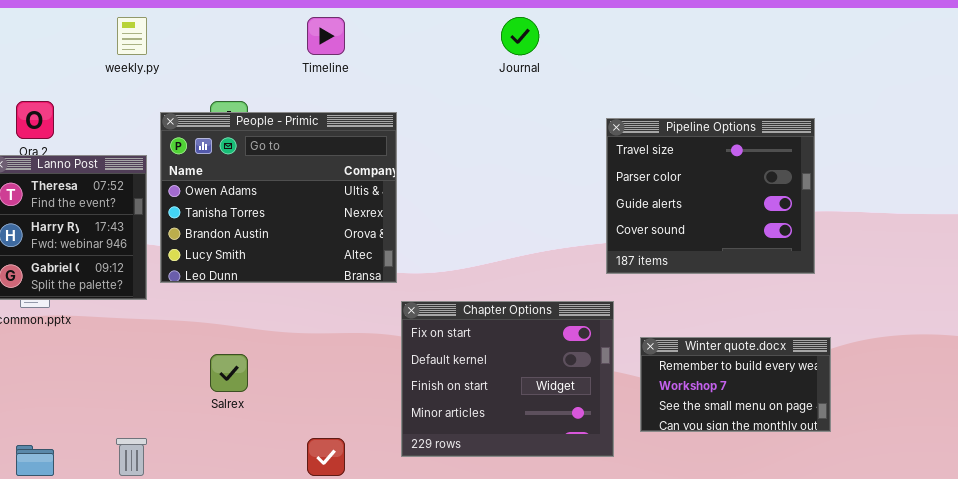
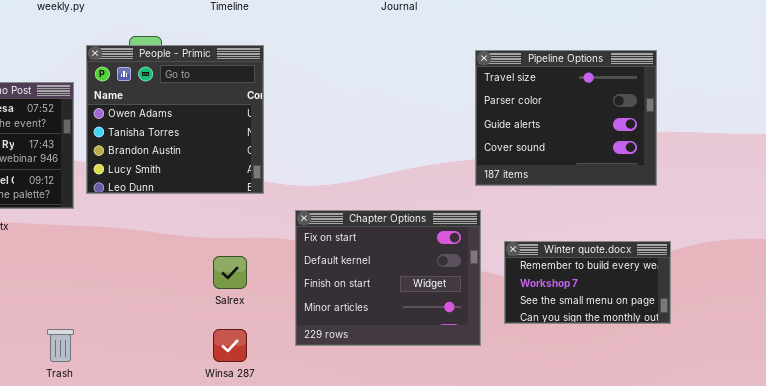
People - Primic: [160,112,397,283] -> [86,45,264,194], resized
Salrex: [210,354,248,392] -> [213,256,247,289], moved

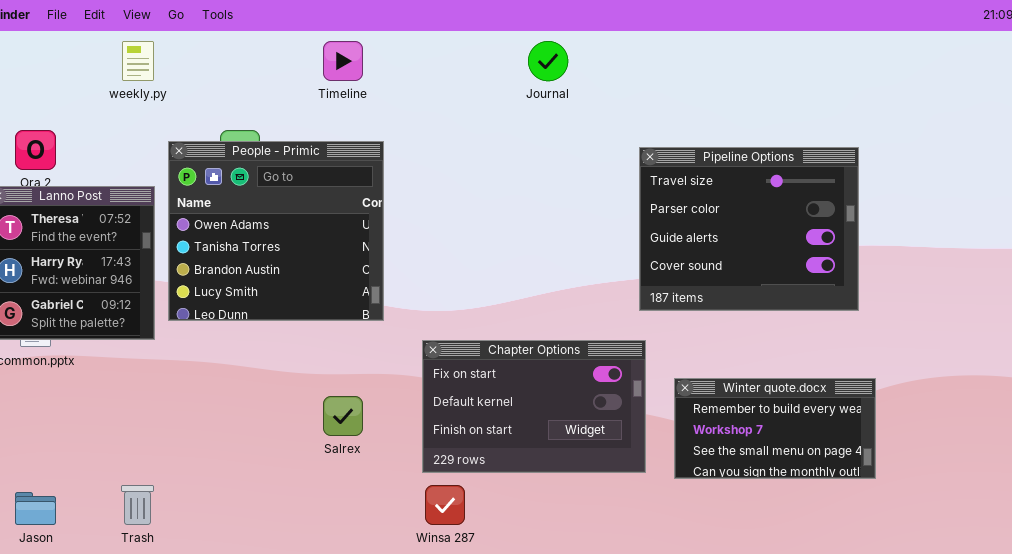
Chapter Options: [295,210,481,346] -> [422,340,646,473], resized
Winsa 287: [213,329,247,362] -> [425,485,465,525], moved

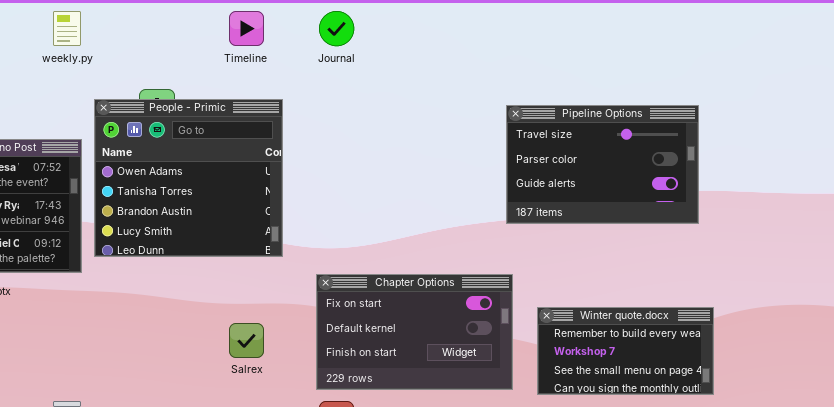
Journal: [528,41,568,81] -> [319,11,354,46], moved
Pipeline Options: [639,147,859,311] -> [506,105,699,224], resized

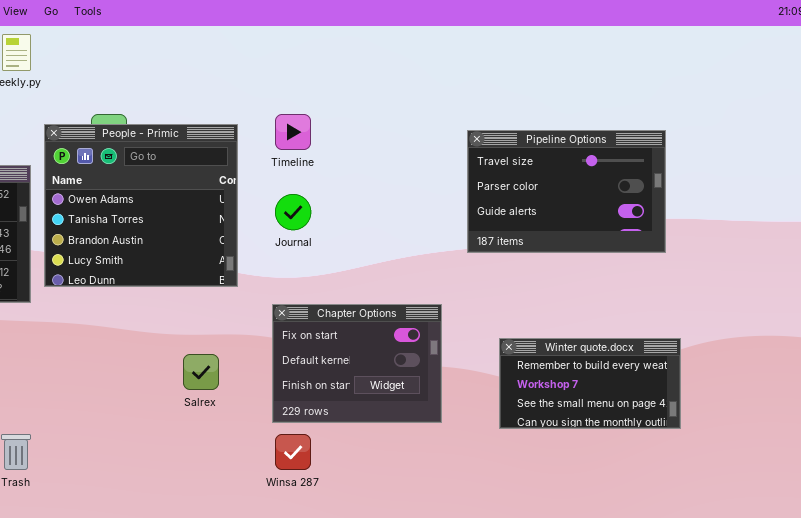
Timeline: [229,11,264,46] -> [275,114,311,150], moved
Journal: [319,11,354,46] -> [275,194,311,230], moved
Chapter Options: [316,274,513,390] -> [272,304,442,423], resized

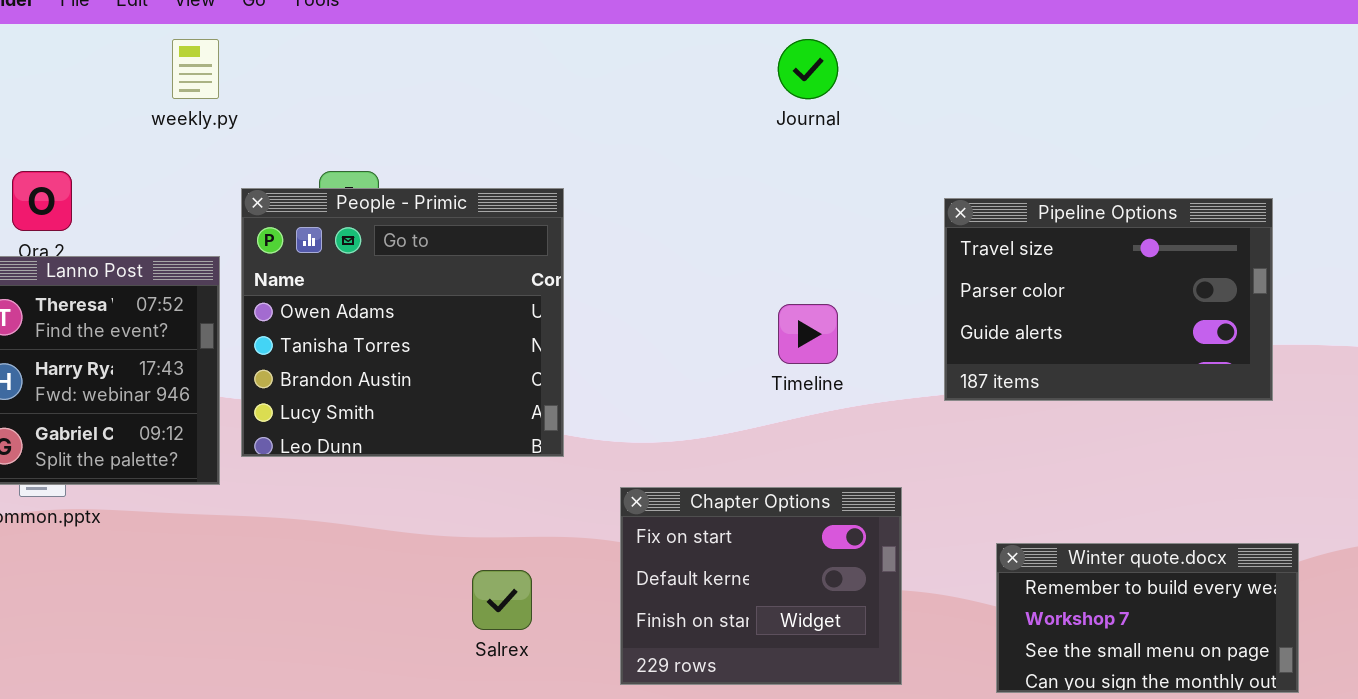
Timeline: [275,114,311,150] -> [778,304,838,364], moved
Journal: [275,194,311,230] -> [778,39,838,99], moved

